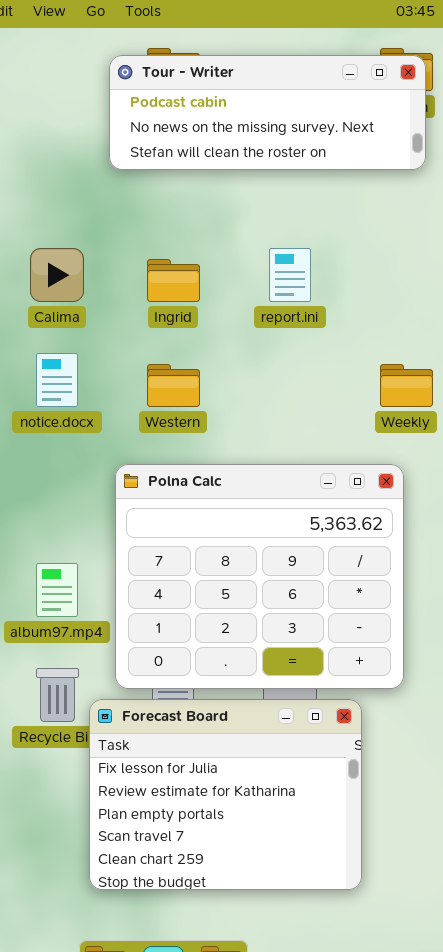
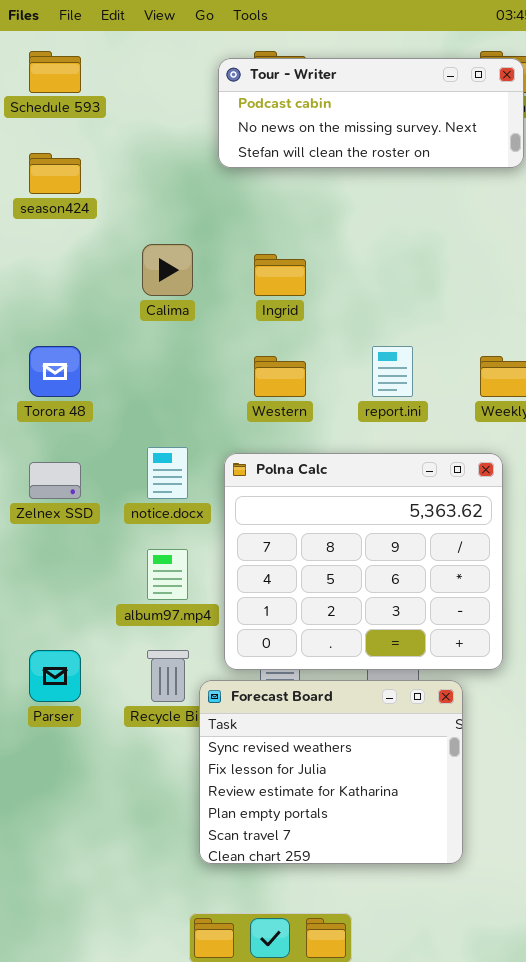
report.ini: [269,248,311,302] -> [372,346,413,397], moved
notice.docx: [36,353,78,407] -> [147,447,188,499], moved
Forecast Board: [89,699,362,890] -> [199,680,463,864], scrolled up 1 row

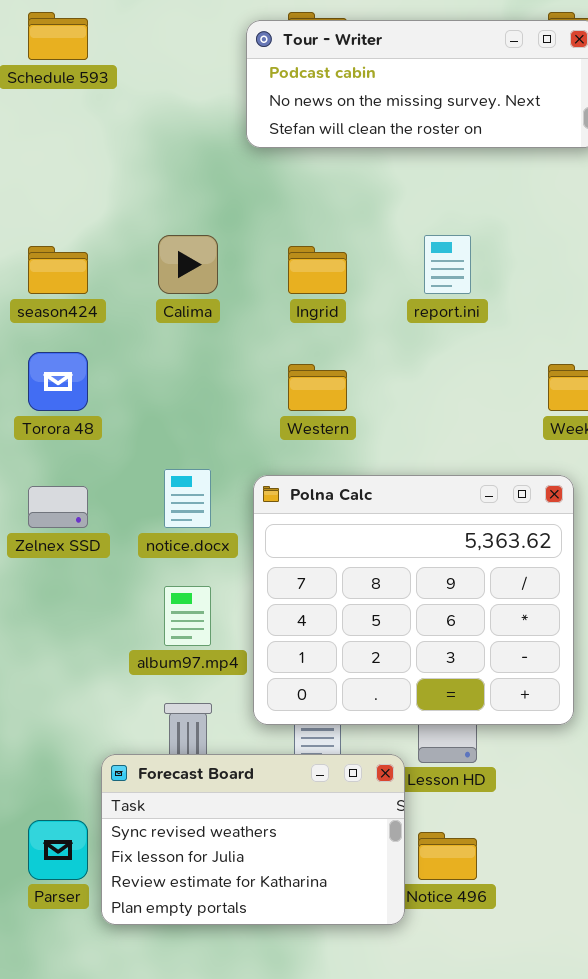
season424: [29,153,81,194] -> [28,246,88,294], moved
report.ini: [372,346,413,397] -> [424,235,471,294], moved
Parser: [29,650,81,702] -> [28,820,88,880], moved
Forecast Board: [199,680,463,864] -> [101,754,405,925], moved, resized

